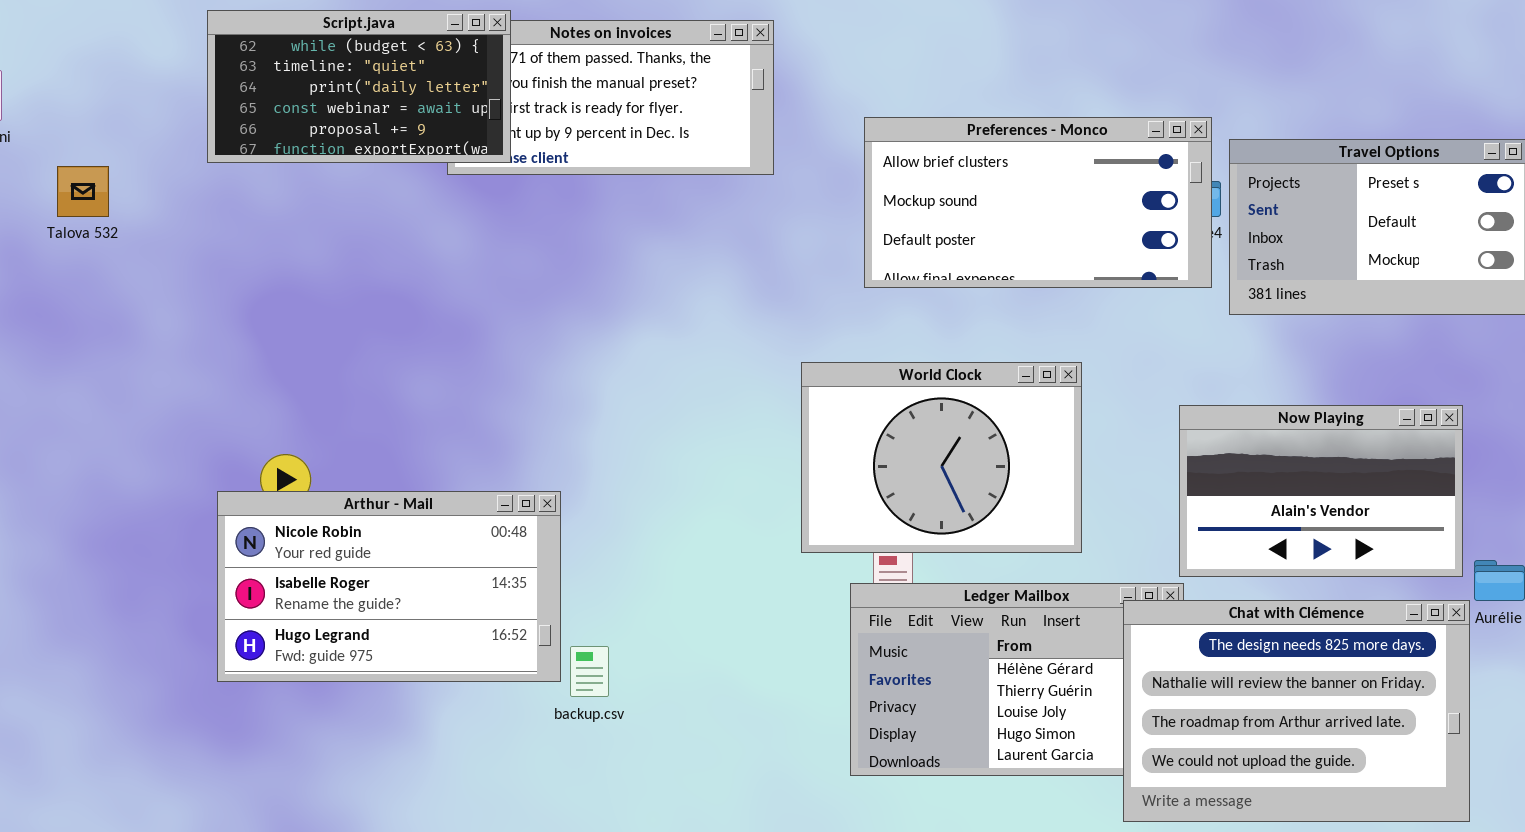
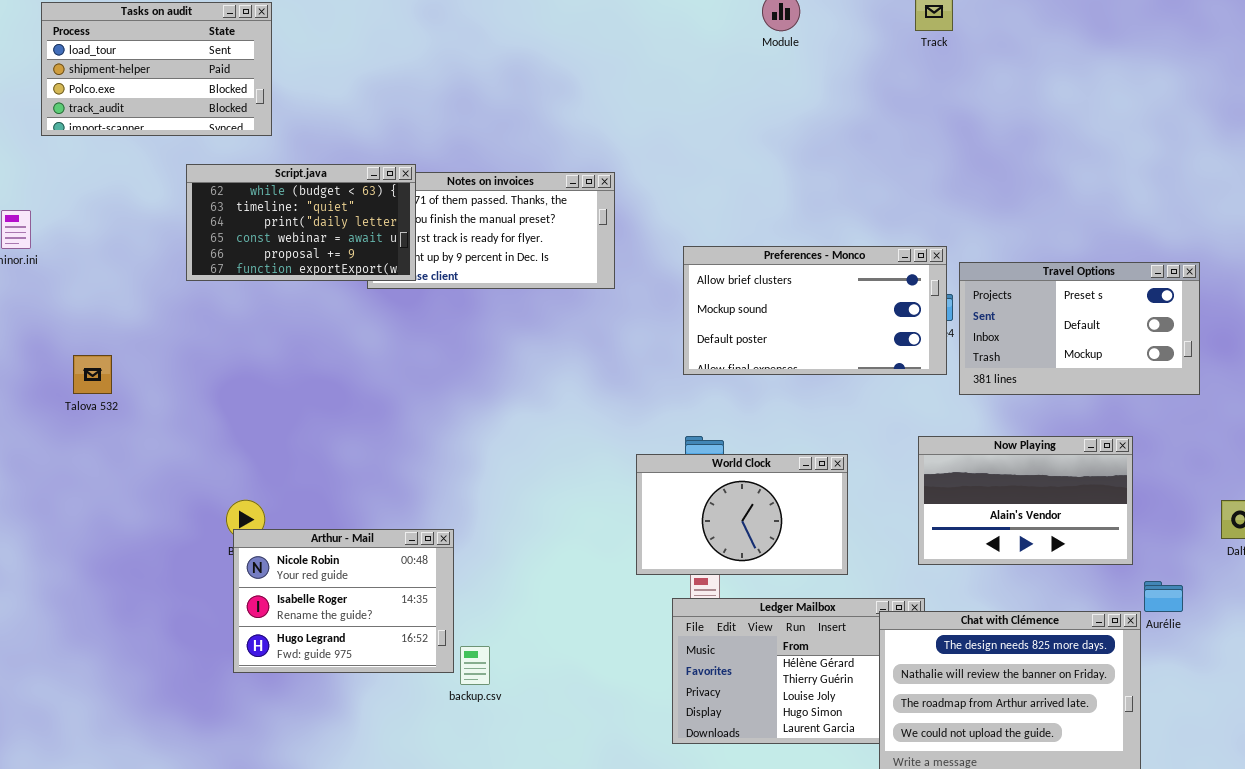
Talova 532: [57,166,109,217] -> [73,355,112,394], moved
World Clock: [801,362,1082,553] -> [636,454,848,575], resized
Now Playing: [1179,405,1463,577] -> [918,436,1133,565], moved
Arthur - Mail: [217,491,561,682] -> [233,529,454,673], resized

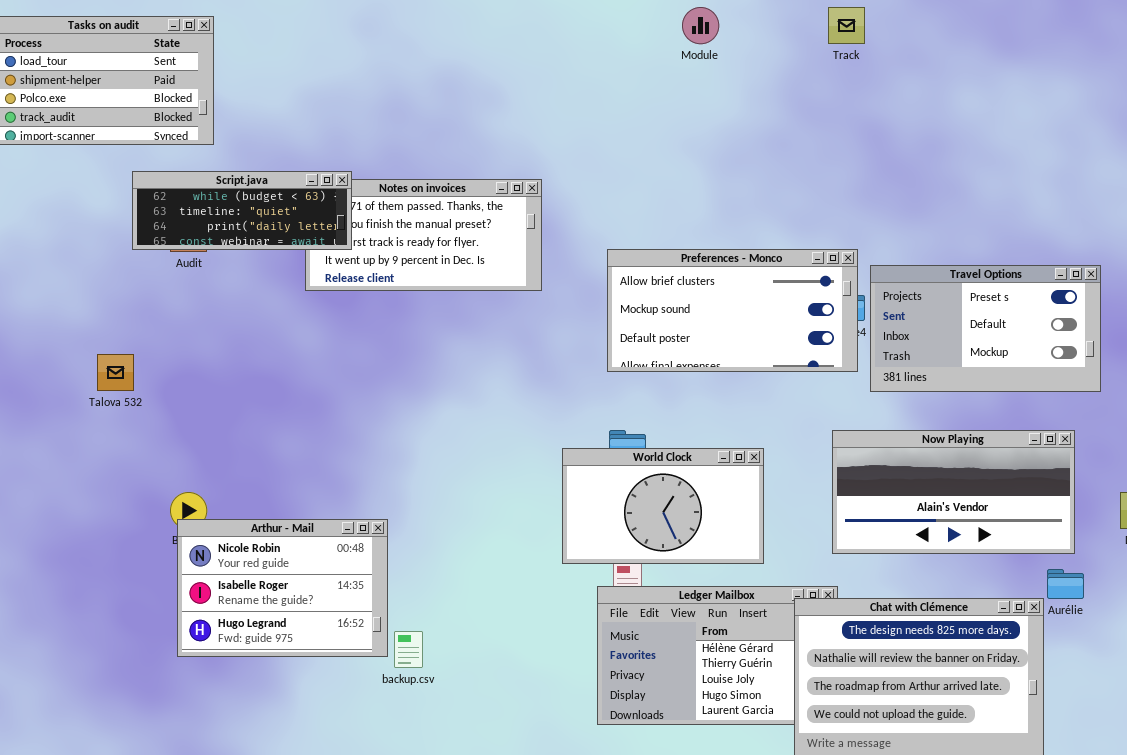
Script.java: [186,164,416,281] -> [132,171,352,250], resized
Talova 532: [73,355,112,394] -> [97,354,134,391], moved
Now Playing: [918,436,1133,565] -> [832,430,1075,554], resized

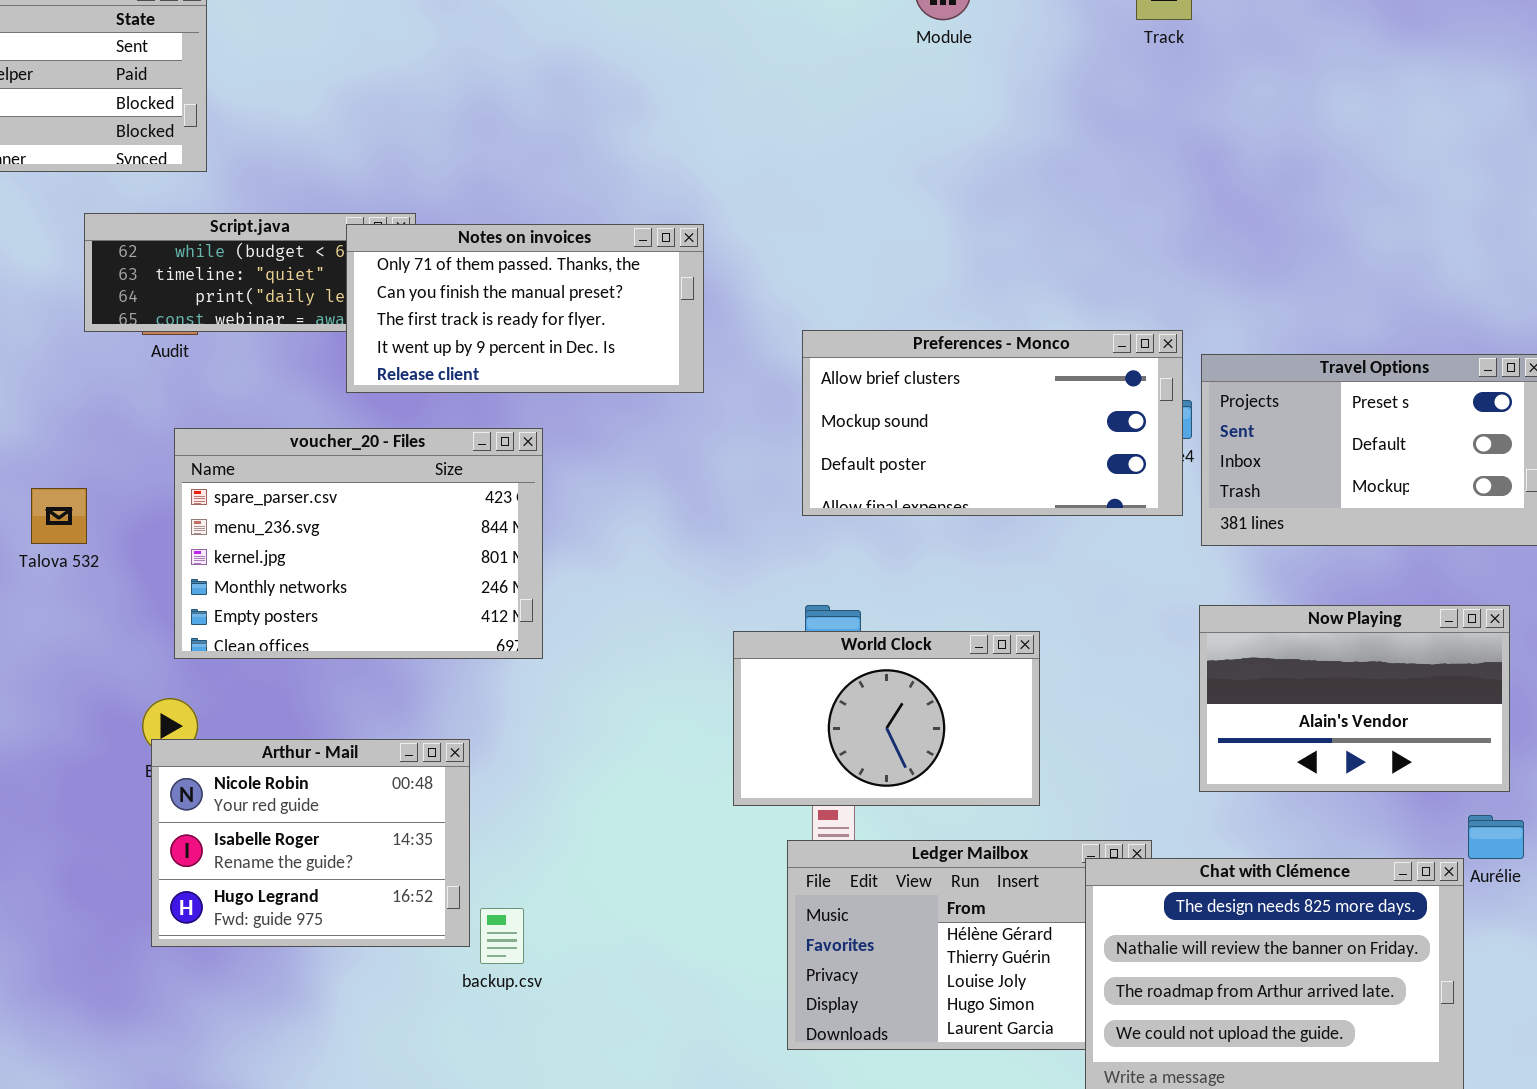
Notes on invoices: [305,179,542,291] -> [346,224,704,393], raised
voucher_20 - Files: none -> [174,428,543,659], opened
Now Playing: [832,430,1075,554] -> [1199,605,1510,792], resized

